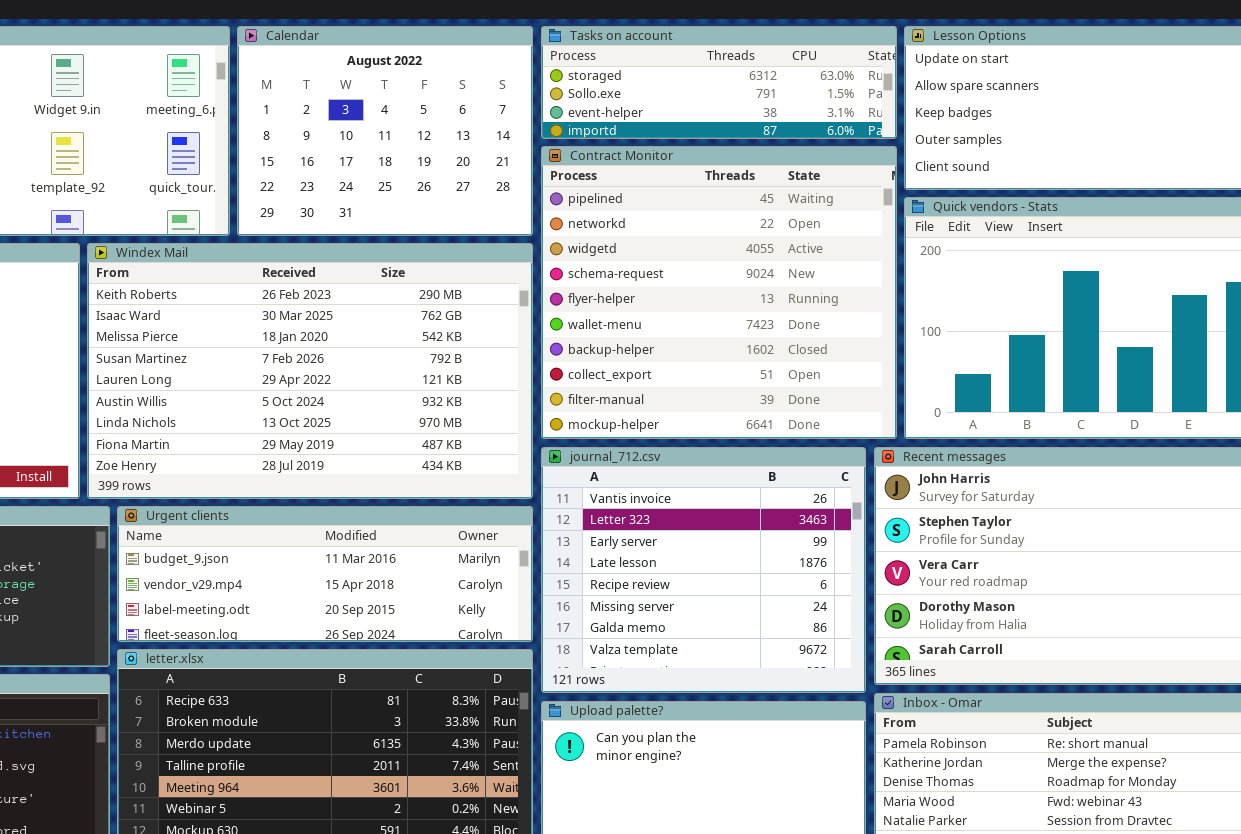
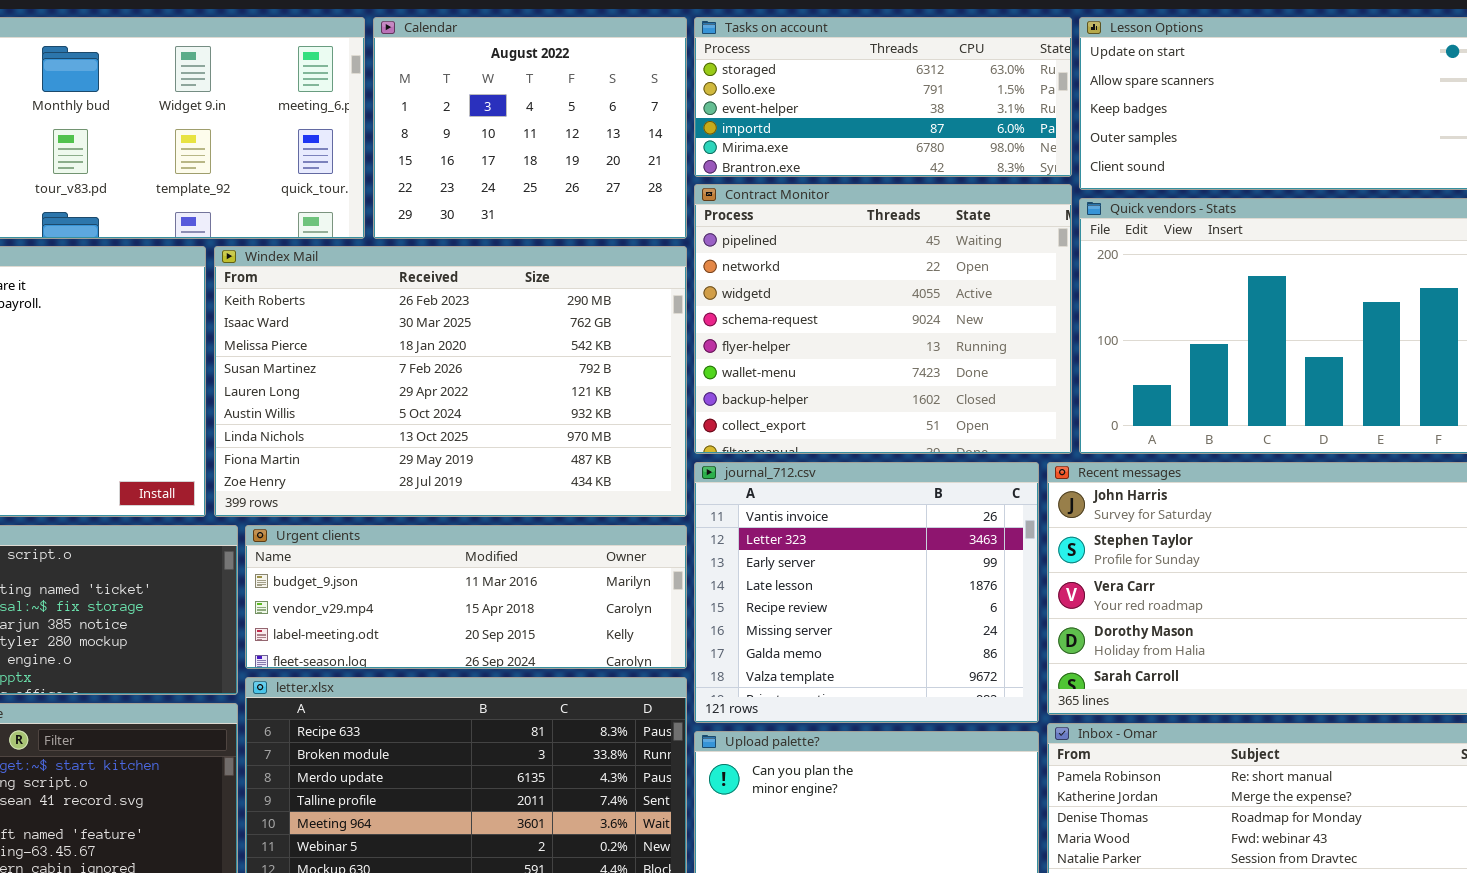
Tasks on account: [541,26,897,139] -> [694,17,1072,177], resized
Contract Monitor: [541,146,897,439] -> [694,184,1072,454], resized

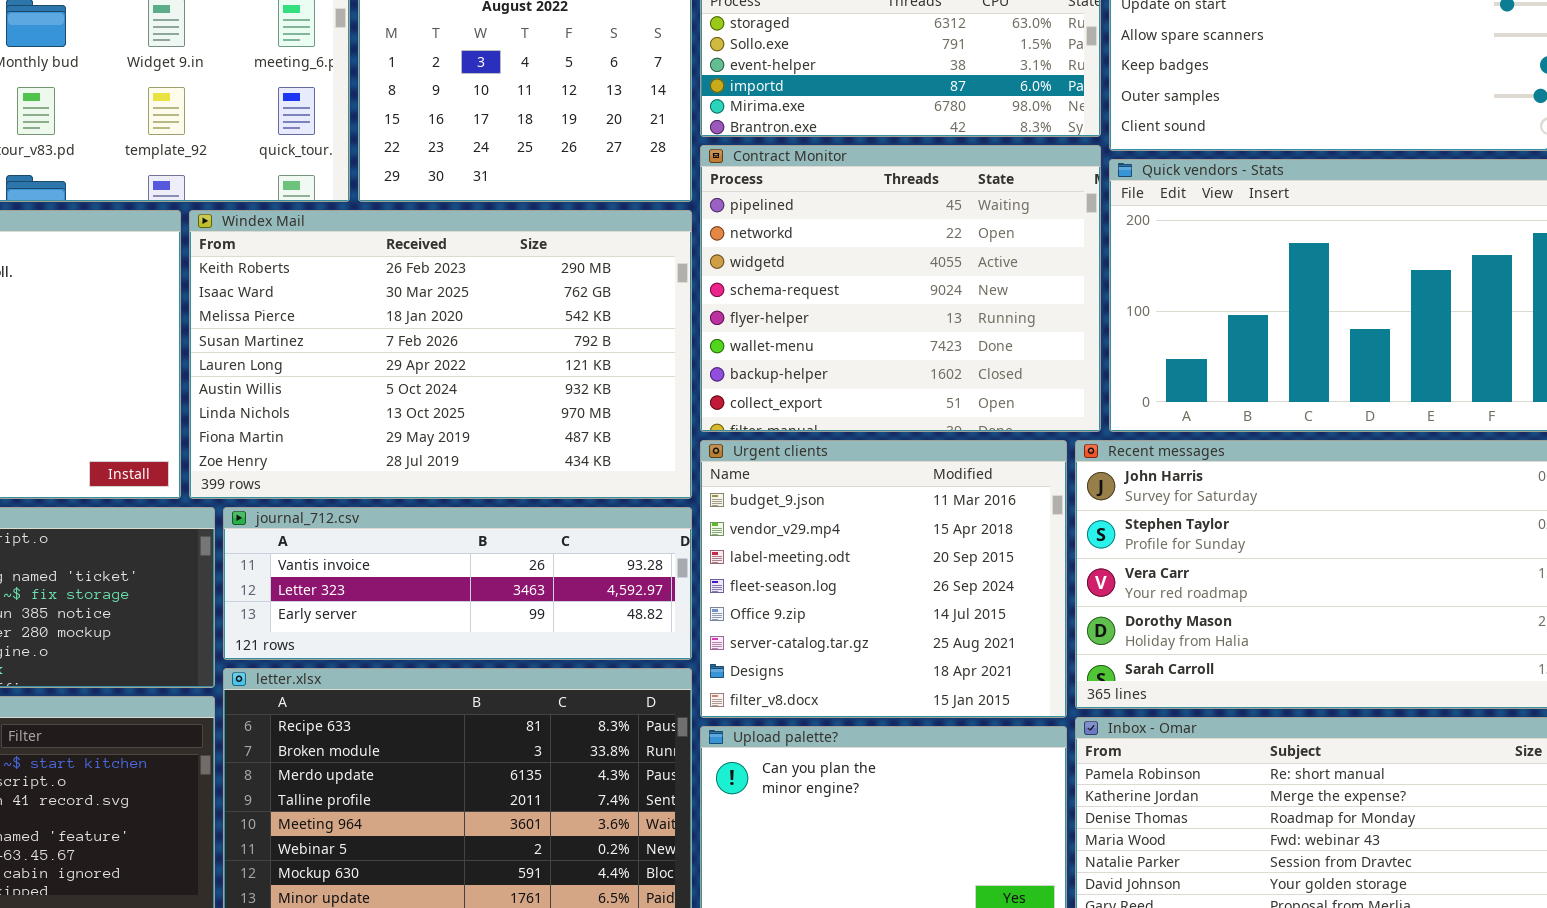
journal_712.csv: [694,462,1039,723] -> [223,507,692,660], moved, resized
Urgent clients: [245,525,687,669] -> [700,440,1067,718], moved, resized

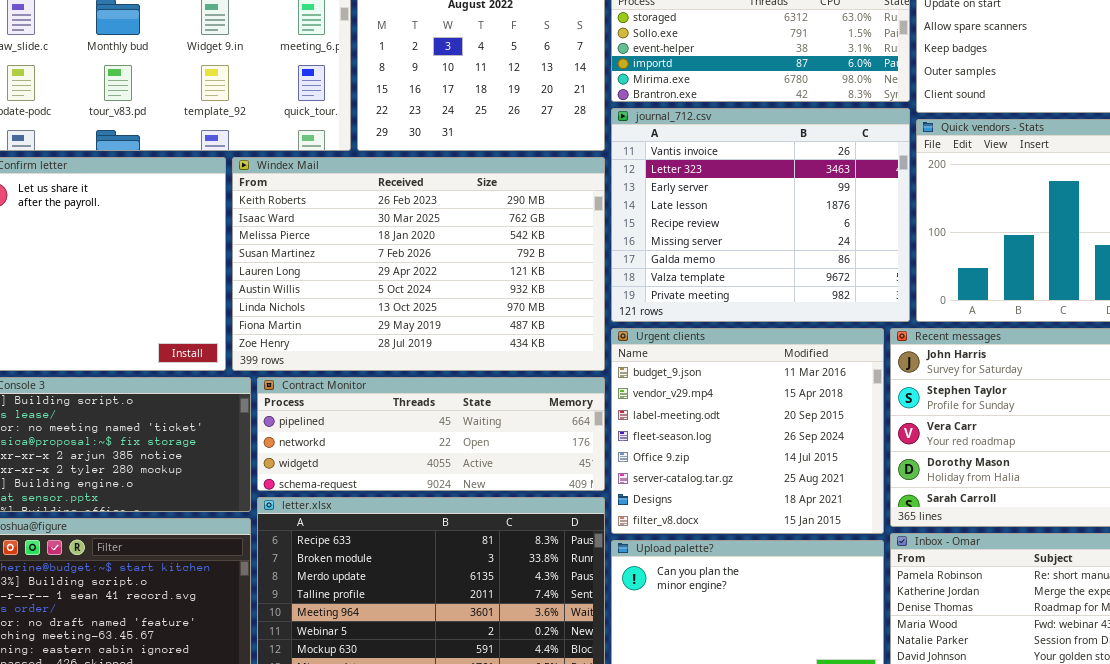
Contract Monitor: [700,145,1101,432] -> [257,377,605,491], moved, resized
journal_712.csv: [223,507,692,660] -> [611,108,910,322], moved, resized

